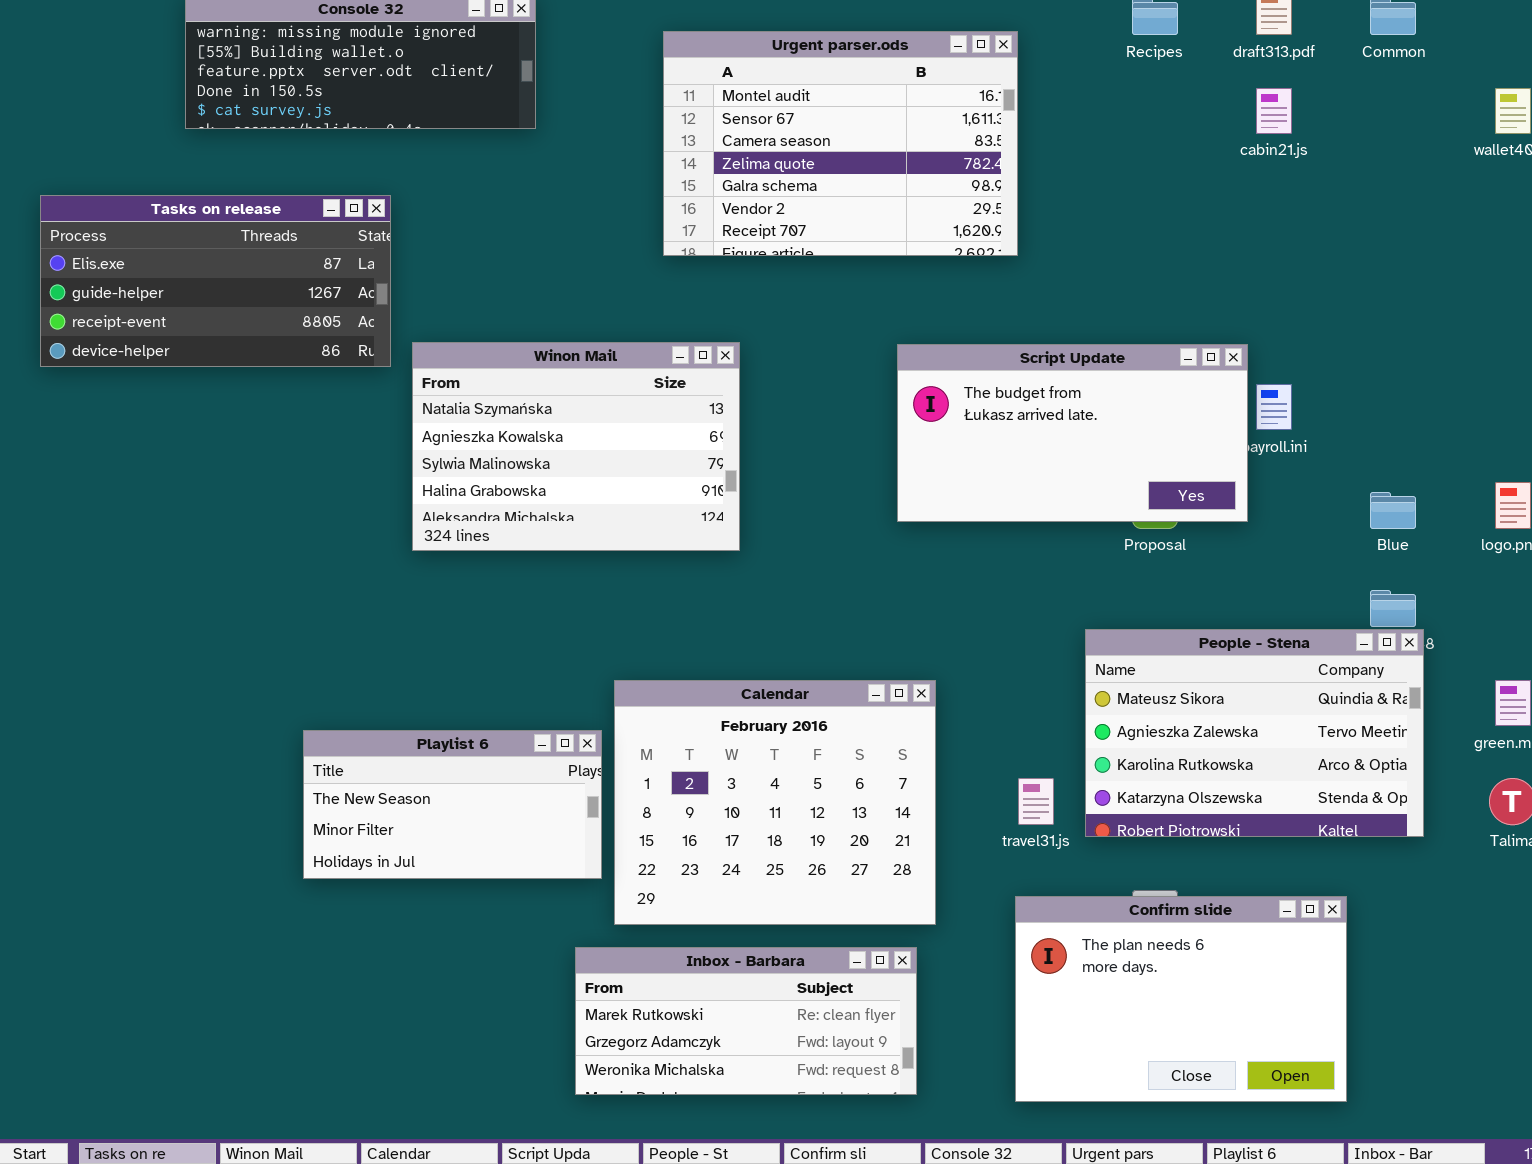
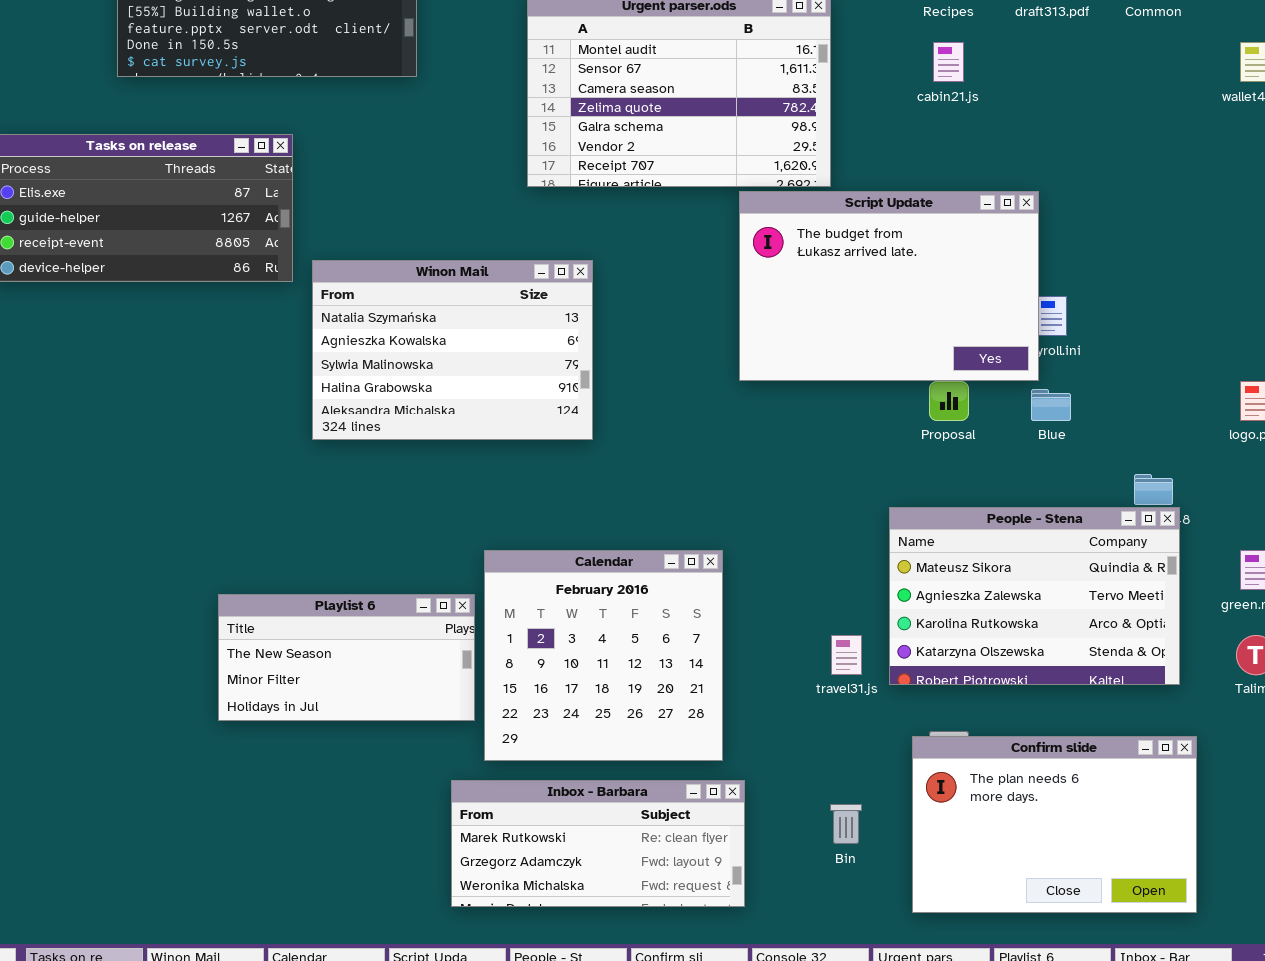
cabin21.js: [1256,88,1292,134] -> [933,42,964,82], moved
Script Update: [897,344,1248,522] -> [739,191,1039,381], moved, resized
Blue: [1370,492,1416,529] -> [1031,389,1071,421], moved
Calendar: [614,680,936,925] -> [484,550,723,761], resized
Confirm slide: [1015,896,1347,1102] -> [912,736,1197,913], moved

